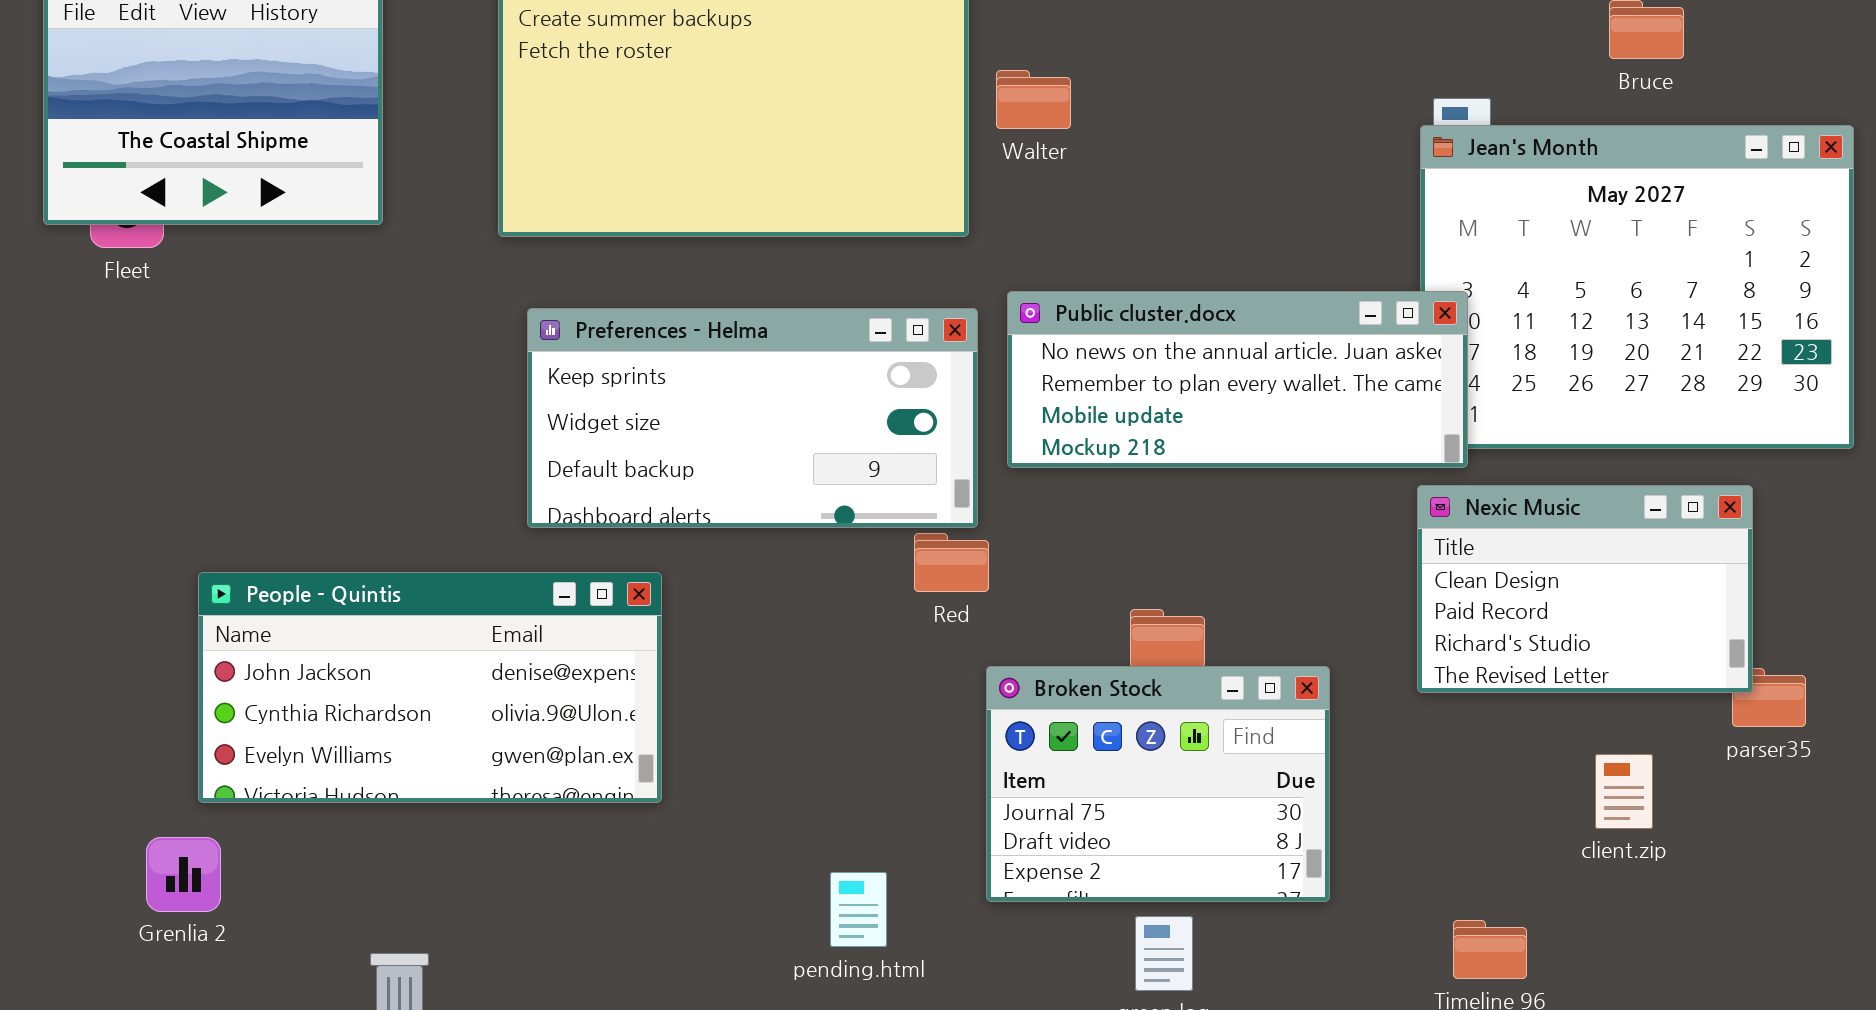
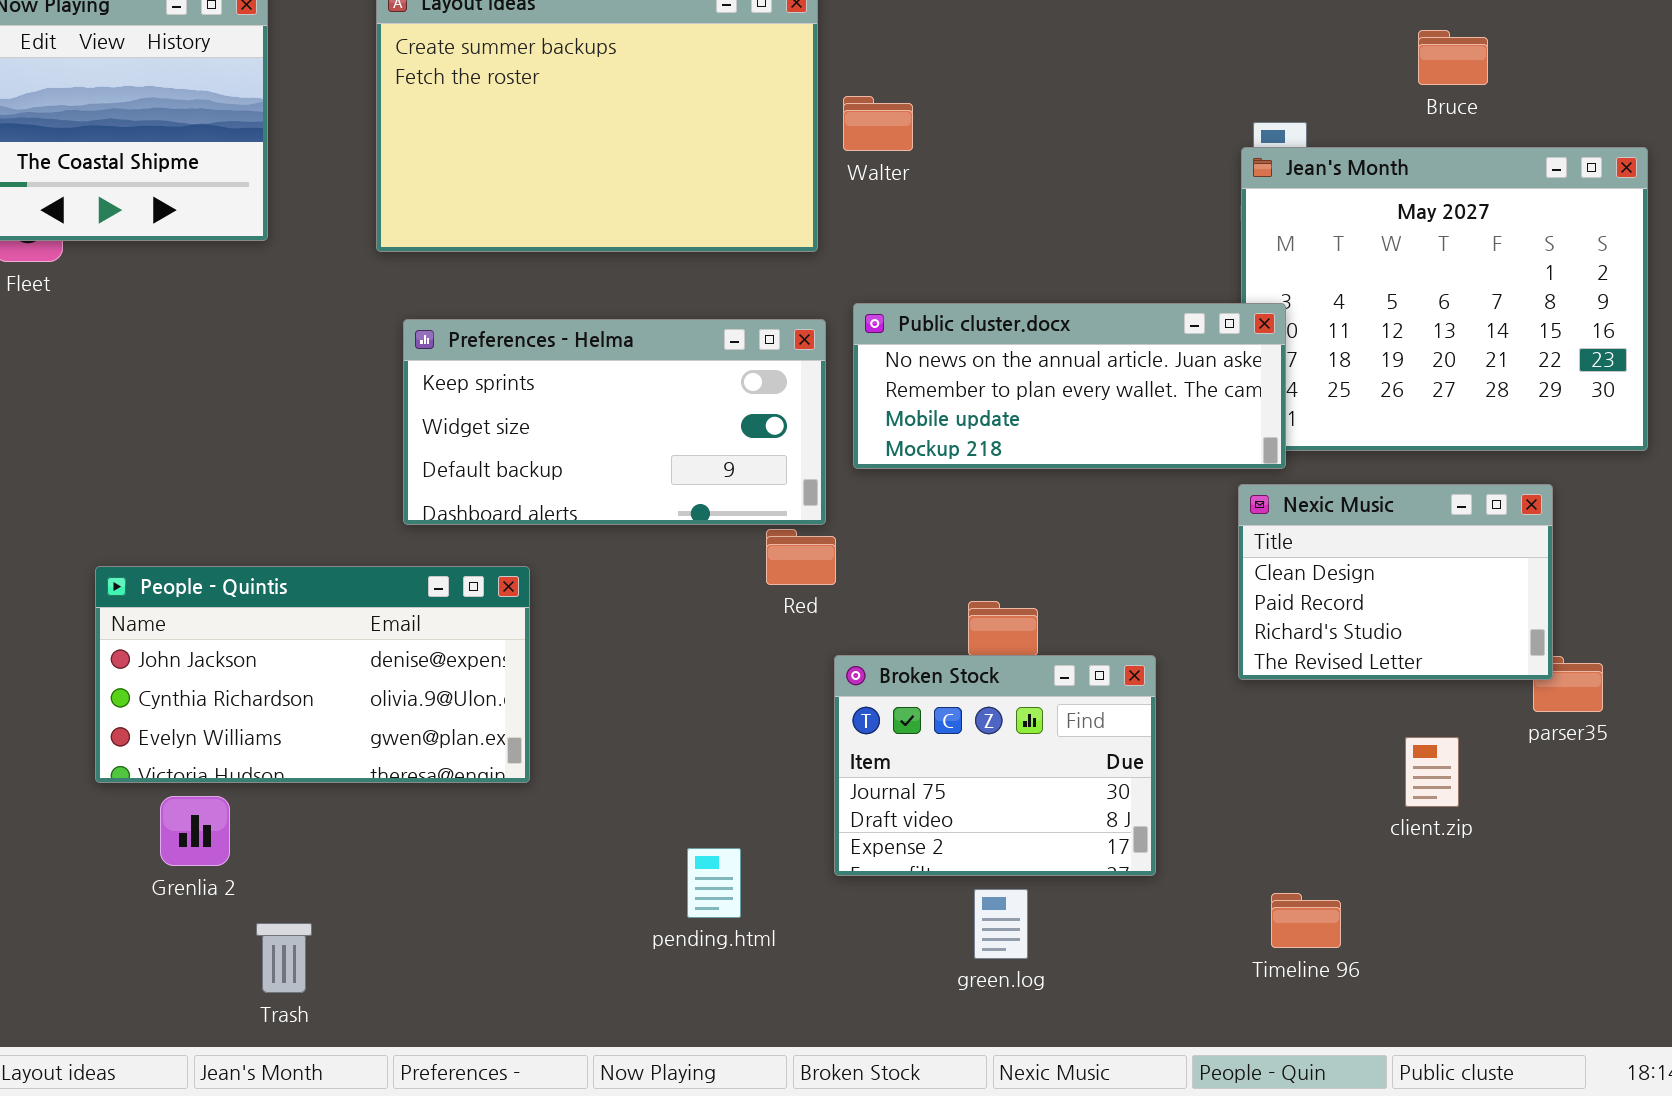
Grenlia 2: [146,837,221,912] -> [160,796,230,866], moved

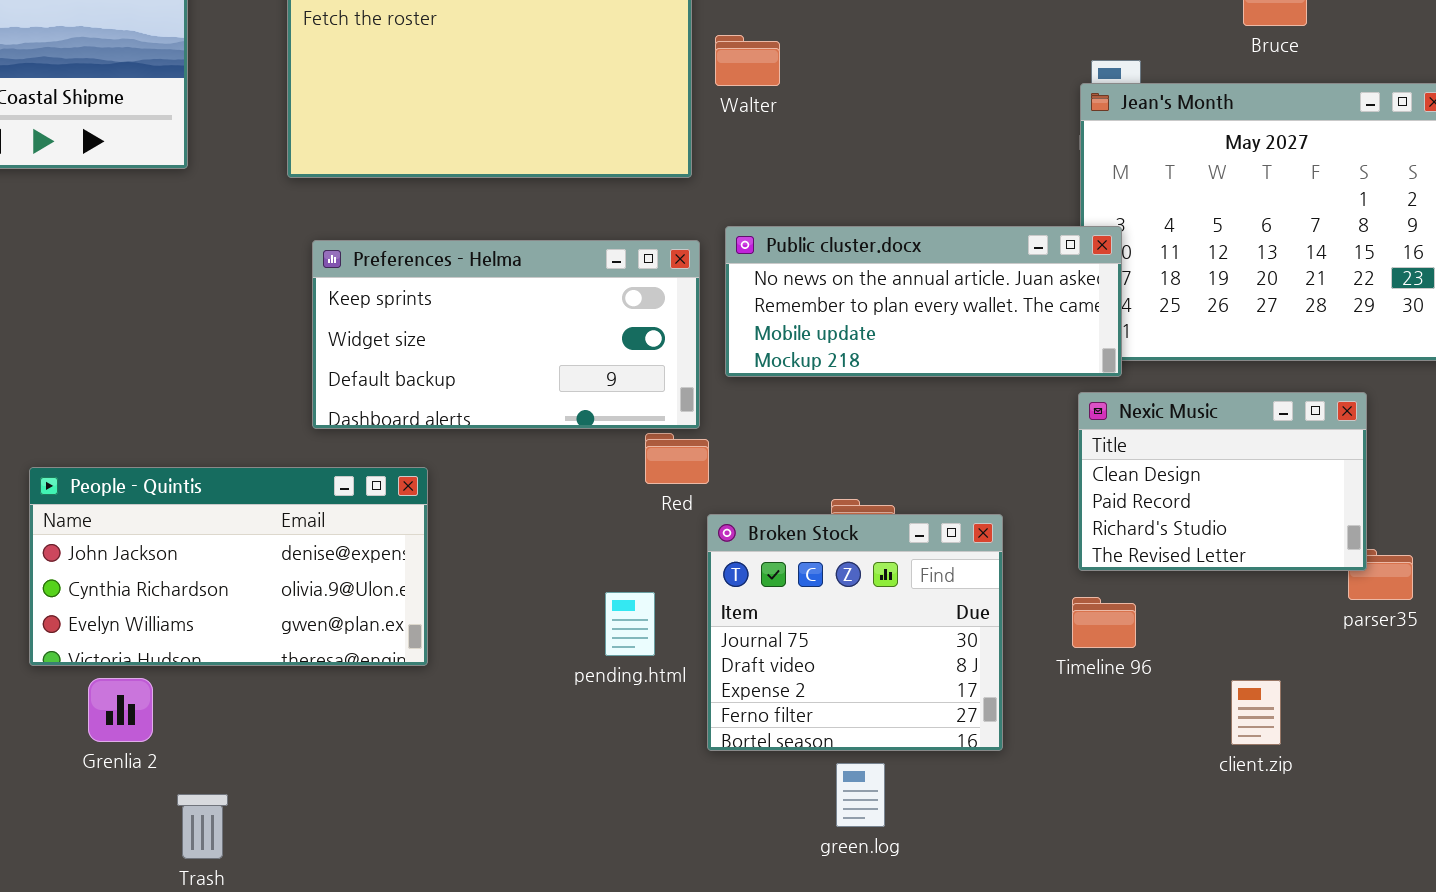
Broken Stock: [834,655,1156,876] -> [707,514,1003,751], resized
client.zip: [1405,737,1459,807] -> [1231,680,1281,745], moved
pending.html: [687,848,741,918] -> [605,592,655,656], moved
Timeline 96: [1271,893,1341,948] -> [1072,597,1136,648], moved

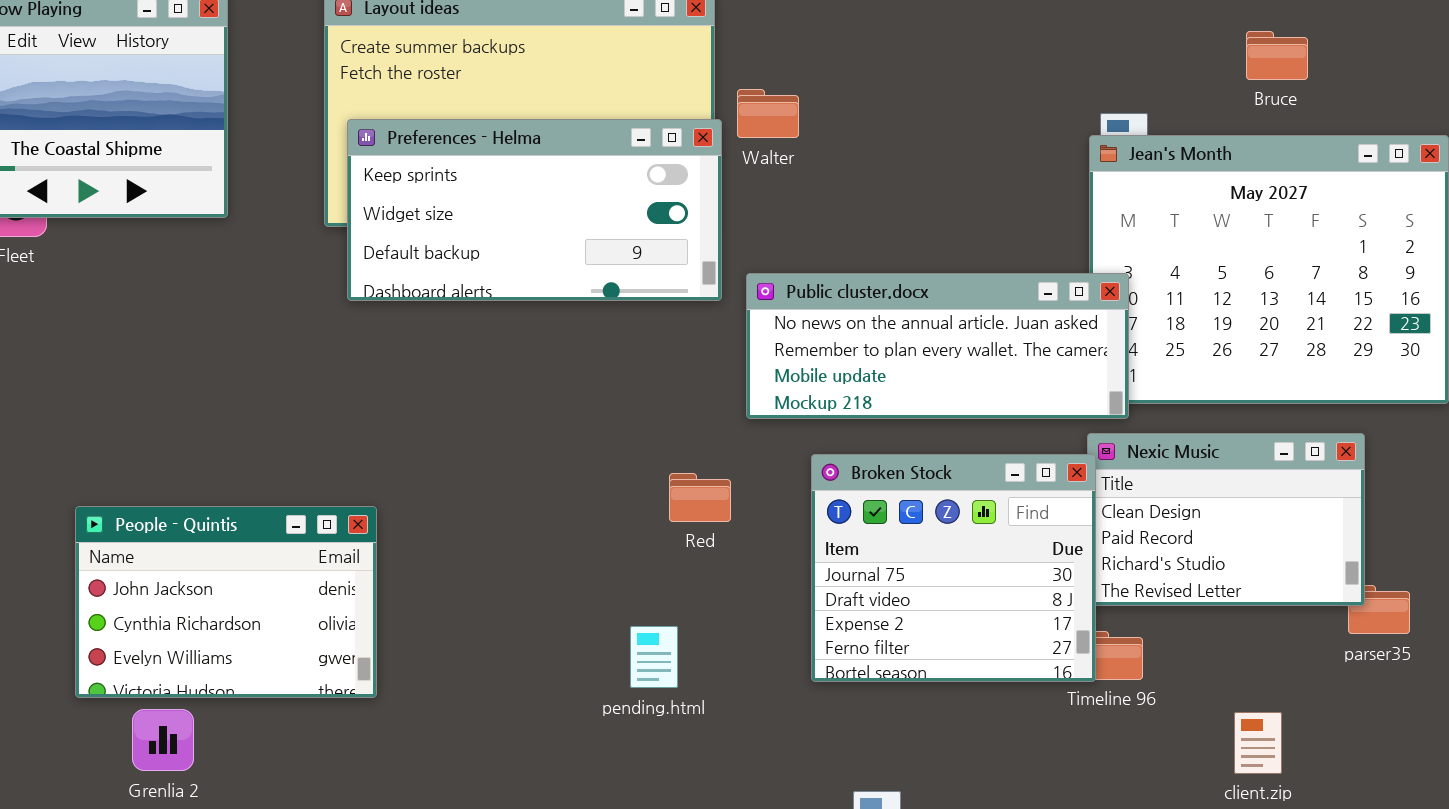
Preferences - Helma: [312,240,700,429] -> [347,119,722,301], moved
People - Quintis: [29,467,428,666] -> [75,506,377,698], resized
Broken Stock: [707,514,1003,751] -> [811,454,1096,682], moved

